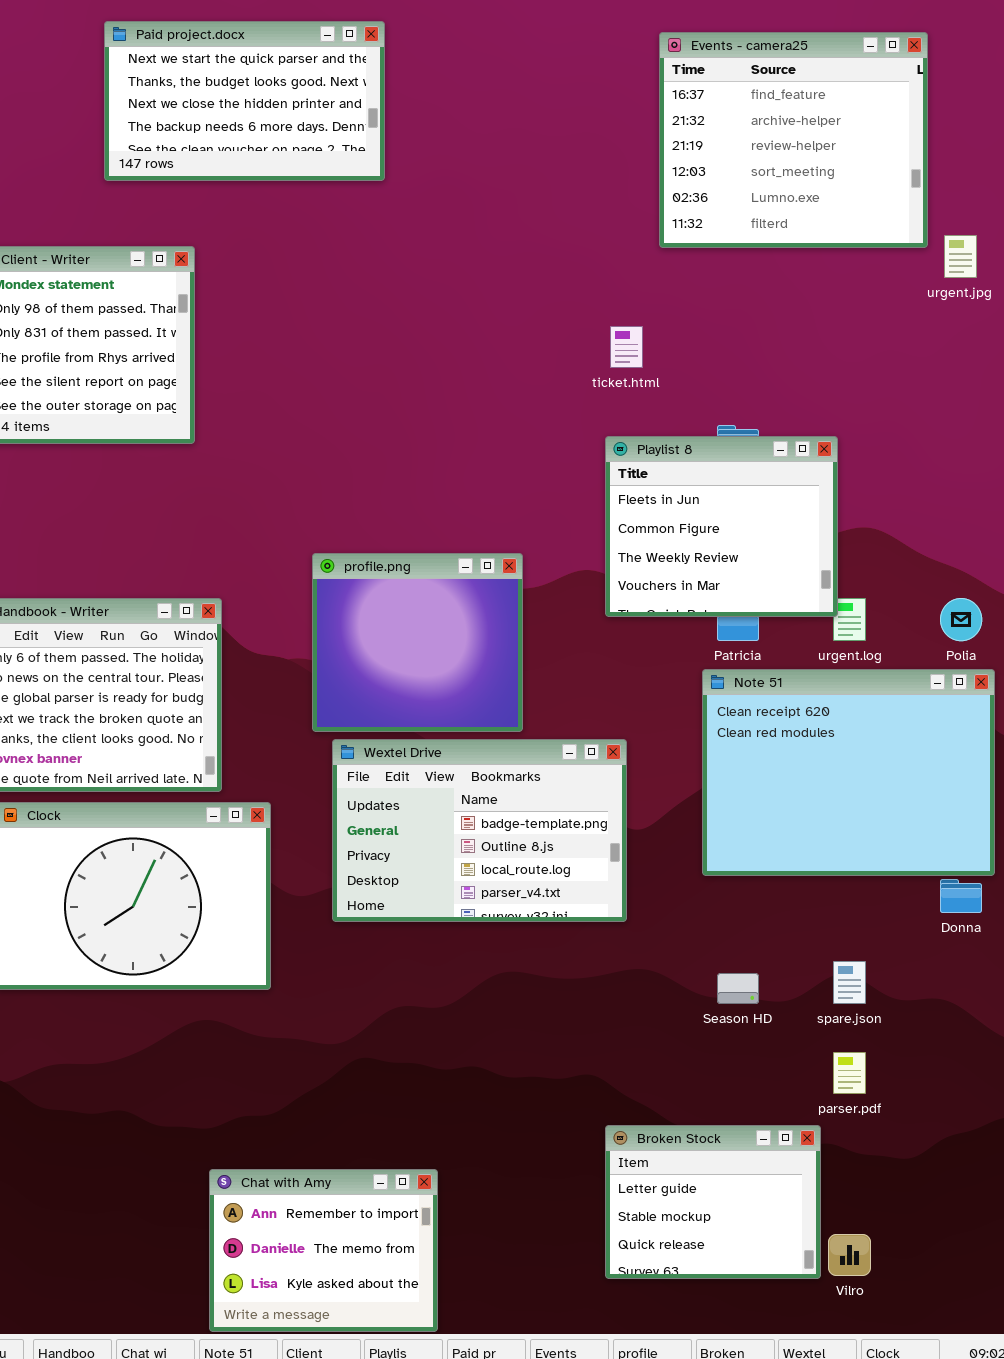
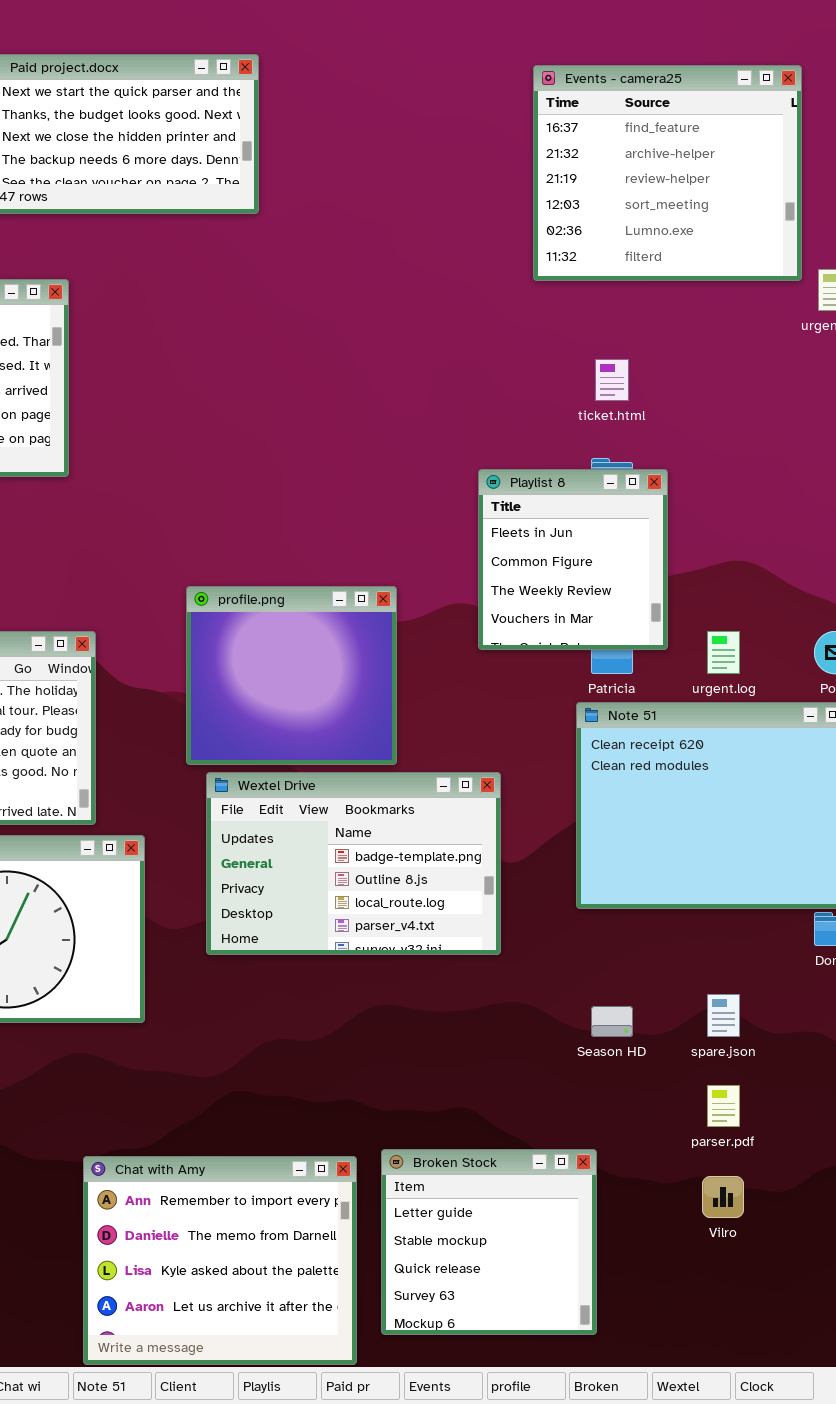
ticket.html: [610,326,643,368] -> [595,359,629,401], moved
Playlist 8: [605,436,838,617] -> [478,469,668,650], resized
Broken Stock: [605,1125,821,1279] -> [381,1149,597,1335], moved, resized
Chat with Amy: [209,1169,438,1332] -> [83,1156,357,1365], resized
Vilro: [828,1234,871,1276] -> [702,1176,744,1218], moved

